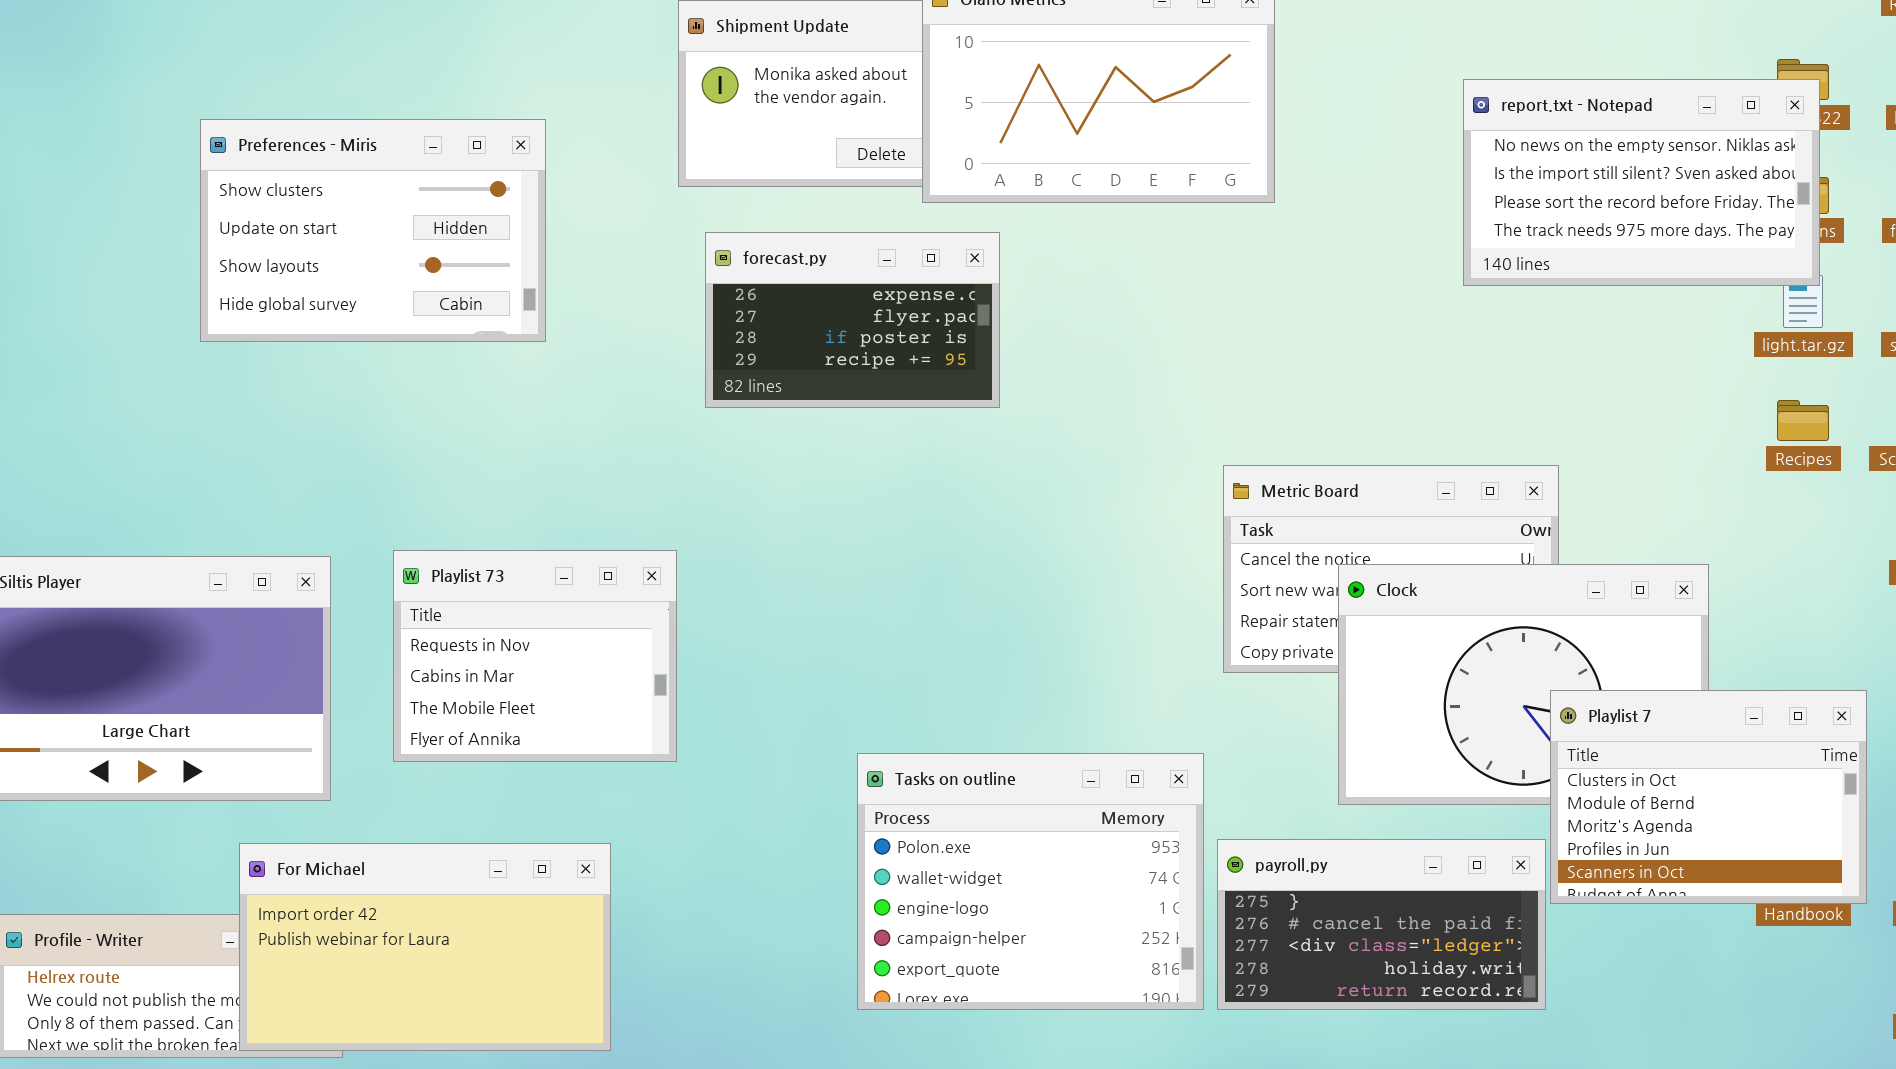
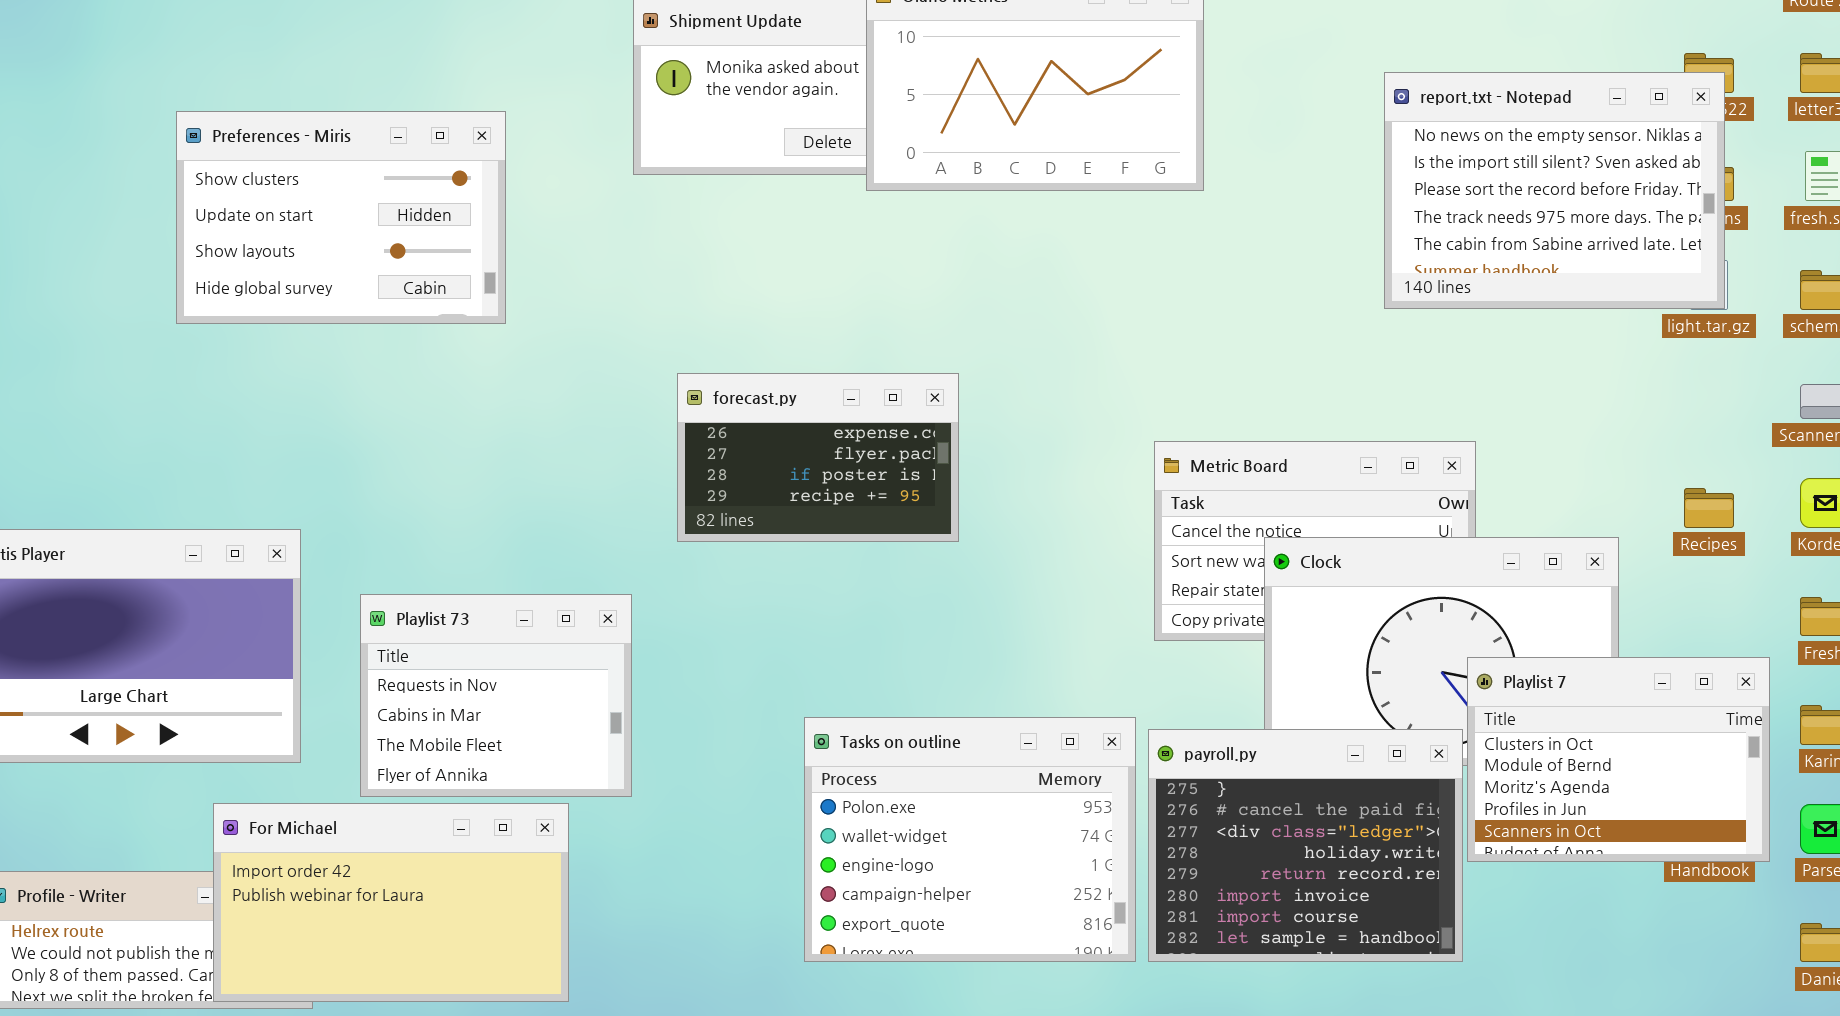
report.txt - Notepad: [1463,79,1820,286] -> [1384,72,1725,309], resized
forecast.py: [705,232,1000,408] -> [677,373,959,542], moved
Recipes: [1777,400,1829,441] -> [1684,488,1734,528], moved
Playlist 73: [393,550,677,762] -> [360,594,632,797], moved
payroll.py: [1217,839,1546,1010] -> [1148,729,1463,962], resized

